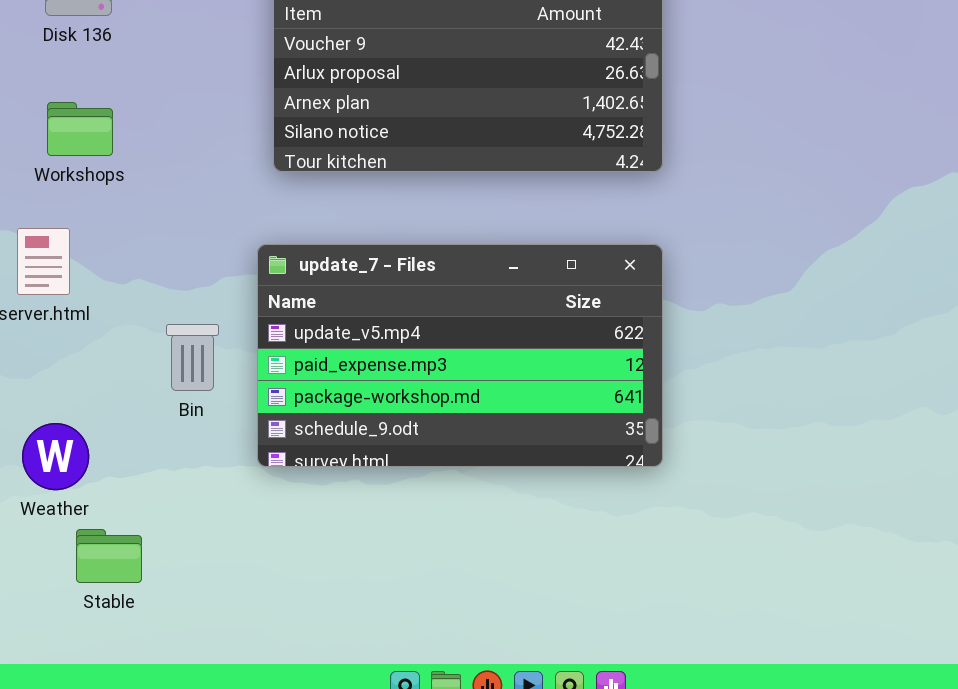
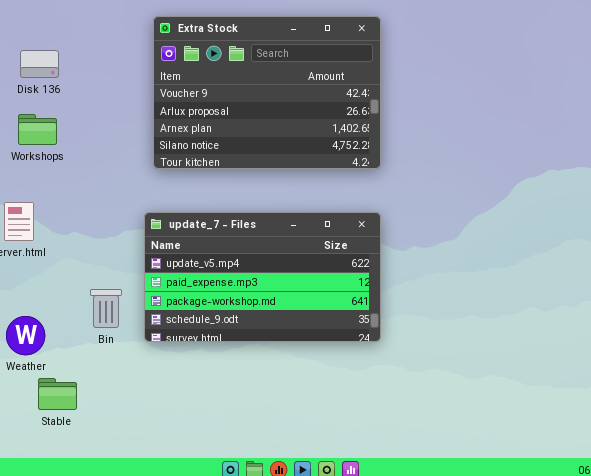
Workshops: [47,102,113,156] -> [18,114,57,145], moved
Bin: [166,324,219,391] -> [90,289,122,328], moved

